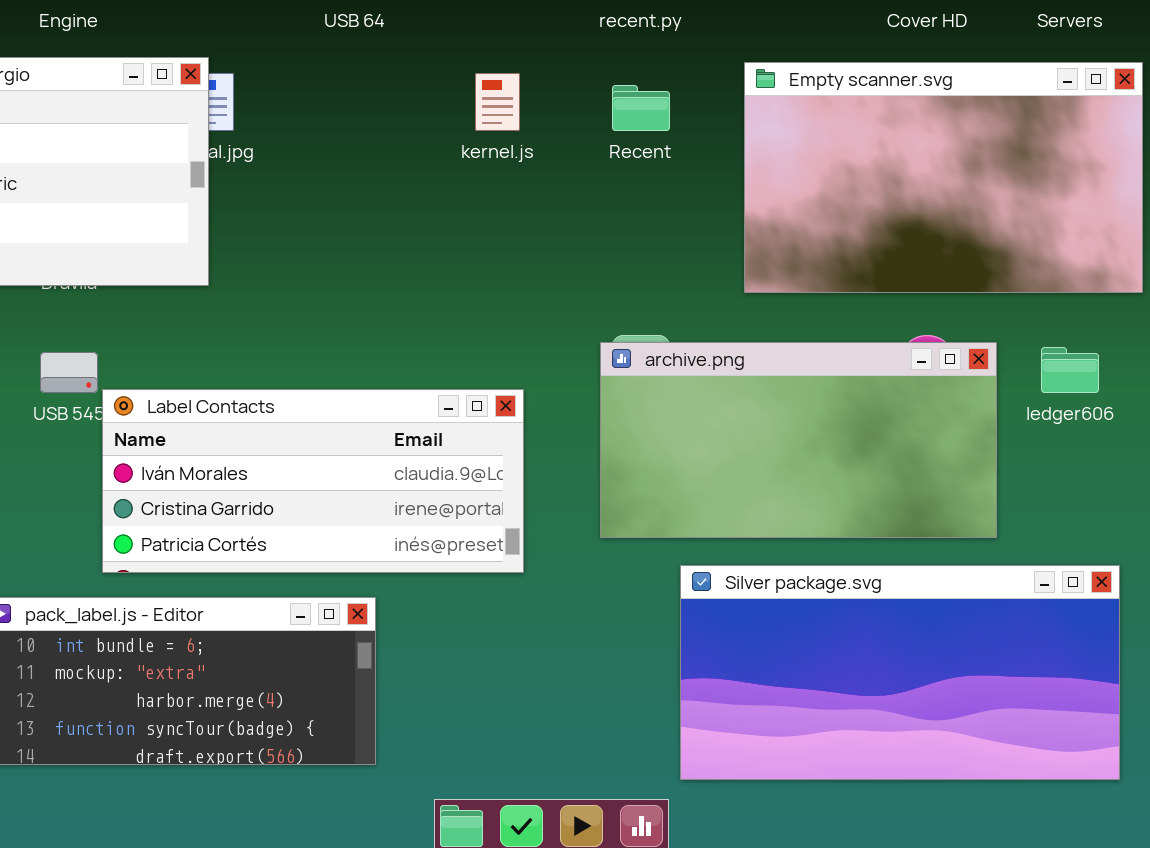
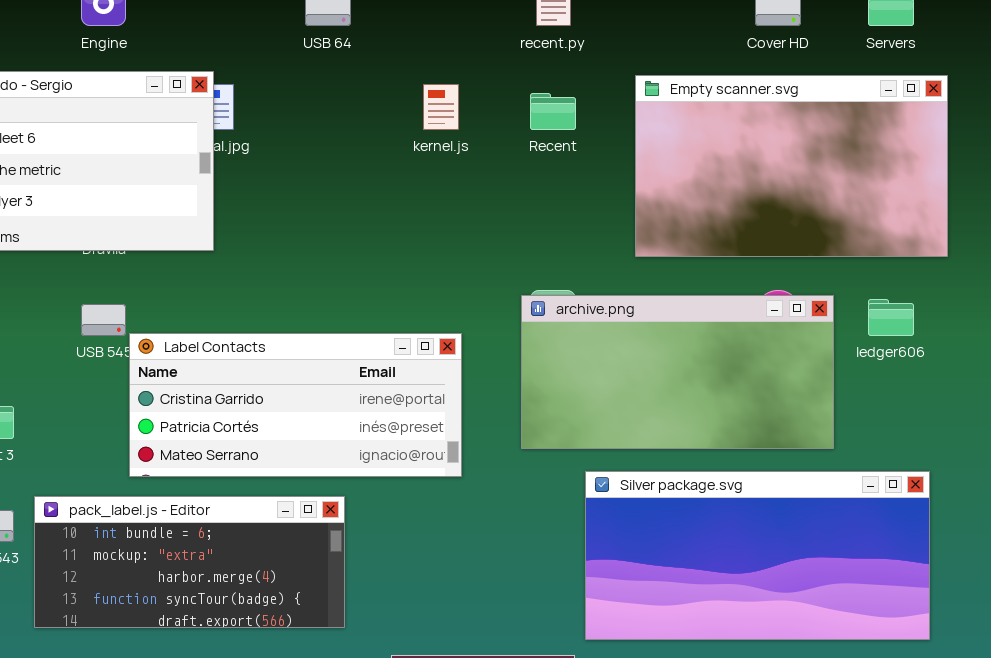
Label Contacts: [102,389,524,573] -> [129,333,462,477], scrolled down 1 row

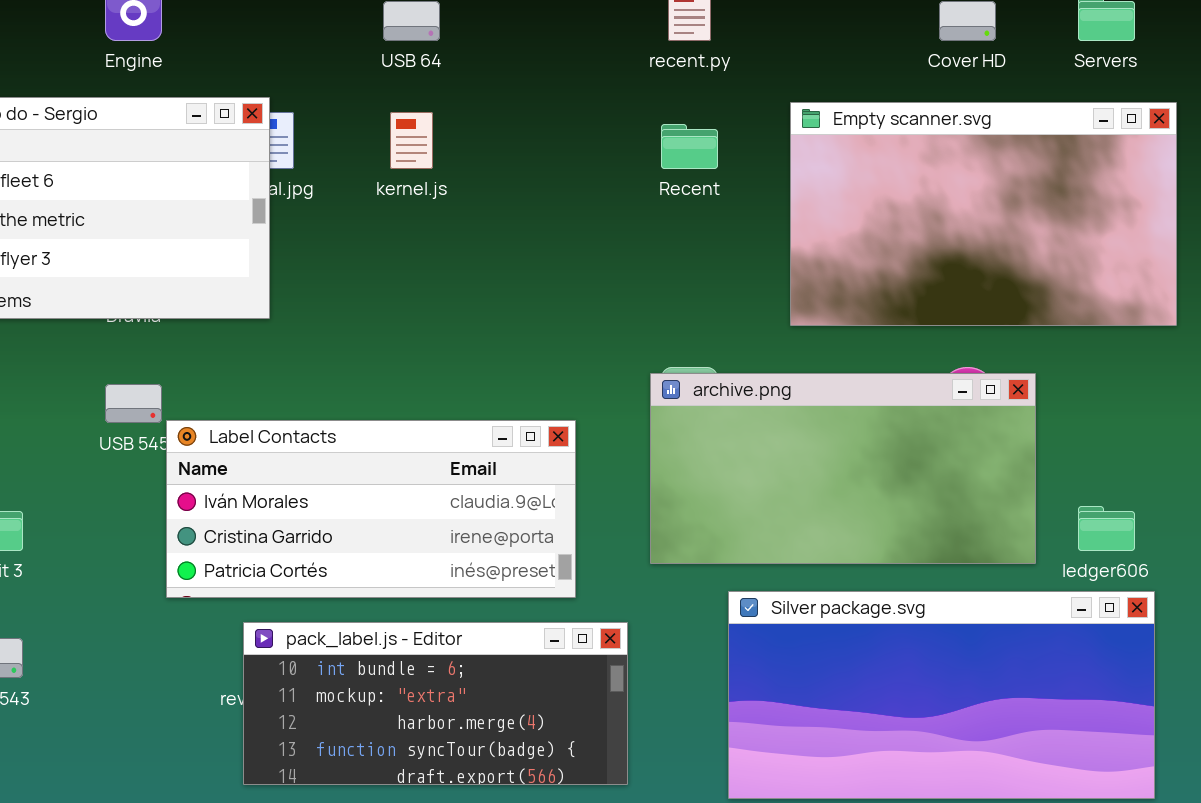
kernel.js: [423,84,459,130] -> [390,112,433,169], moved
ledger606: [868,299,914,336] -> [1078,506,1135,551], moved
Label Contacts: [129,333,462,477] -> [166,420,576,598], scrolled up 1 row
pack_label.js - Editor: [34,496,345,628] -> [243,622,628,785], moved

